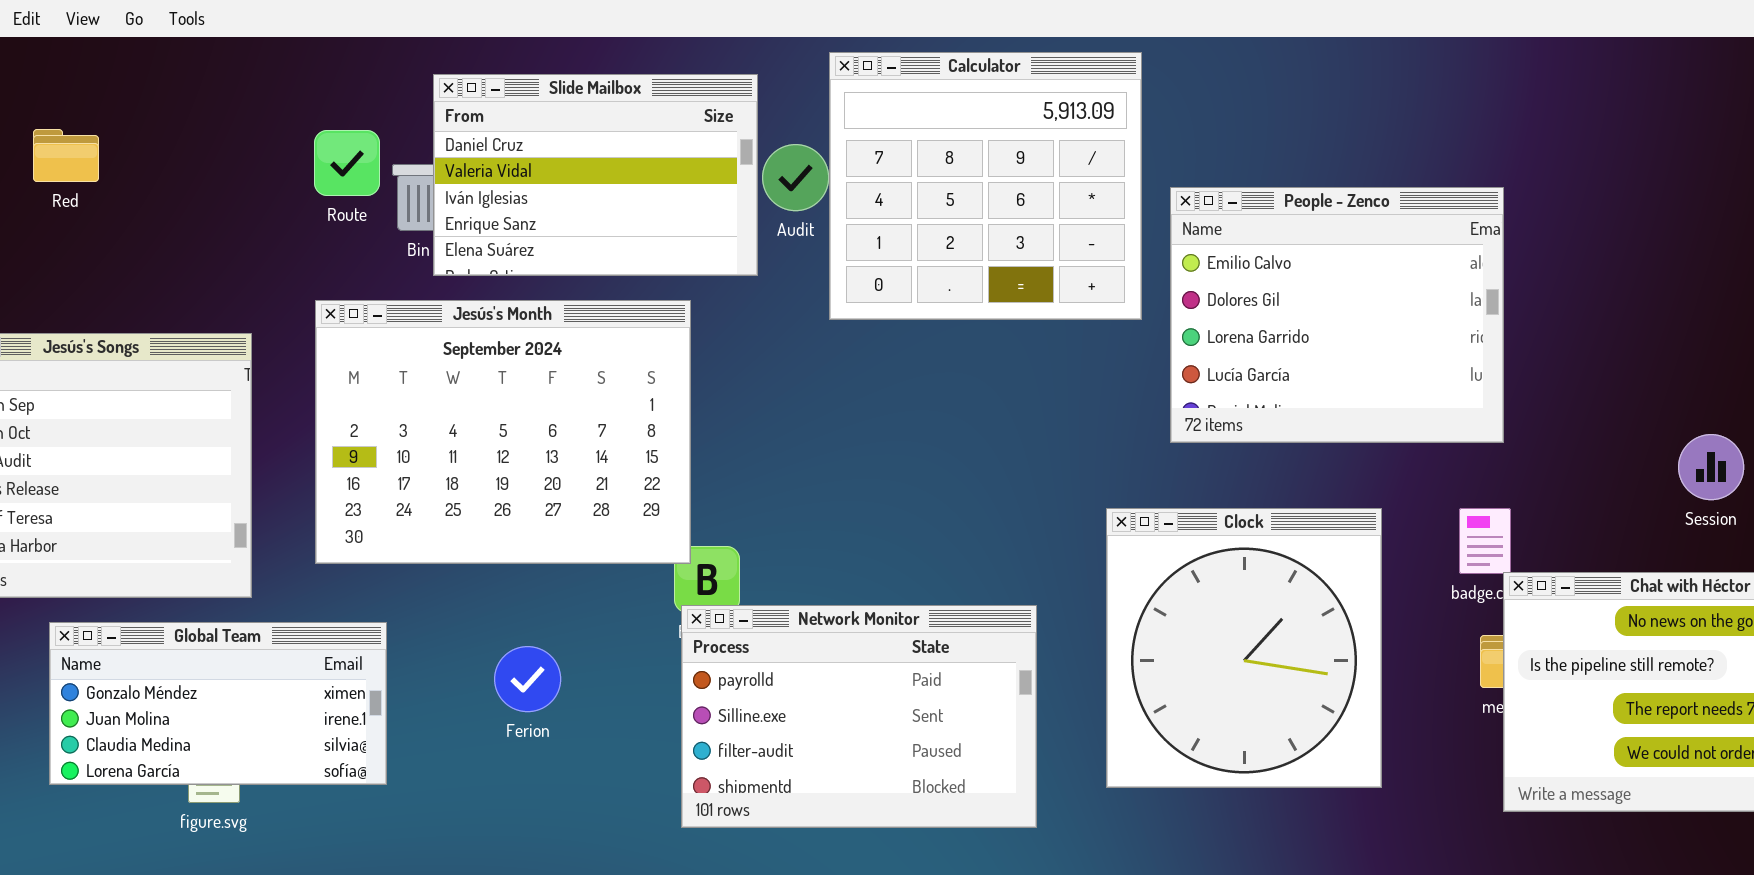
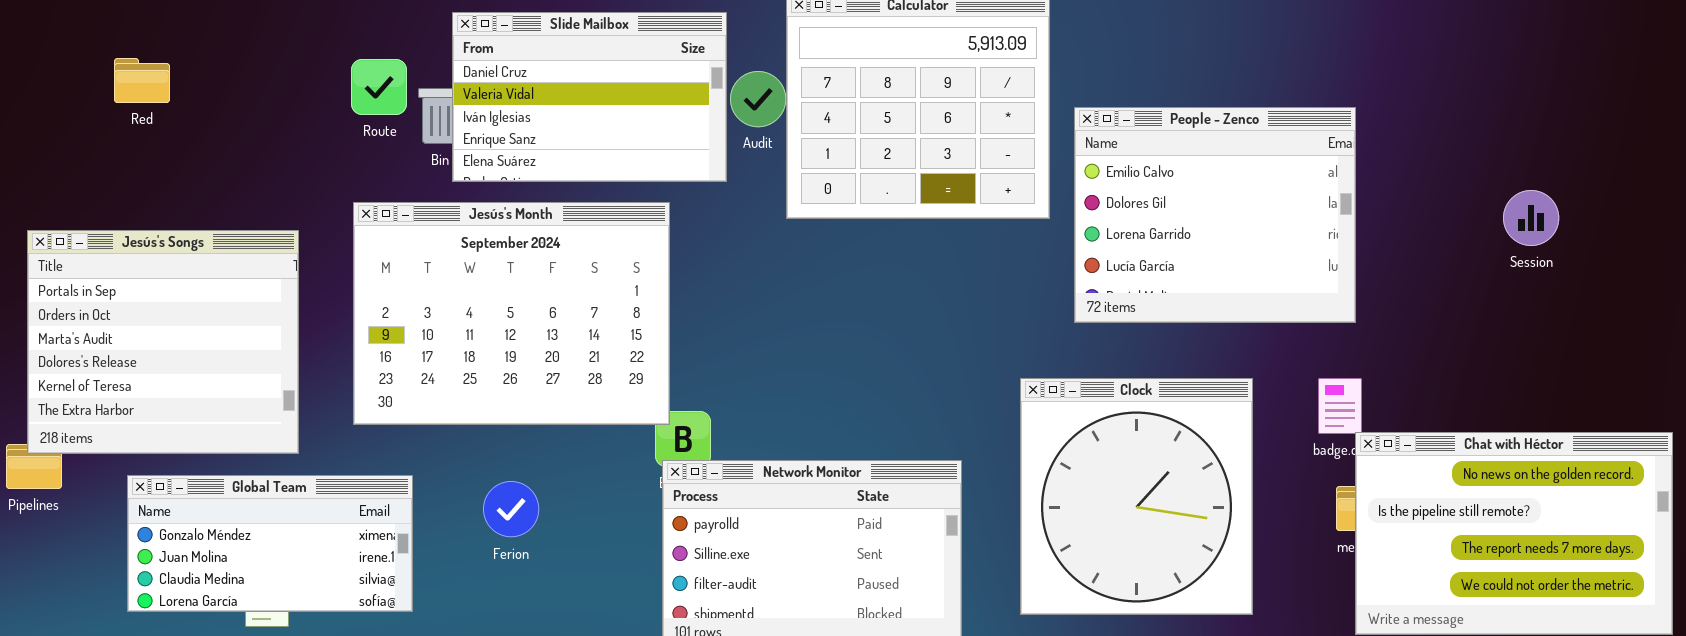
Session: [1678,434,1744,500] -> [1503,190,1559,246], moved
Ferion: [494,646,561,712] -> [483,481,539,537], moved

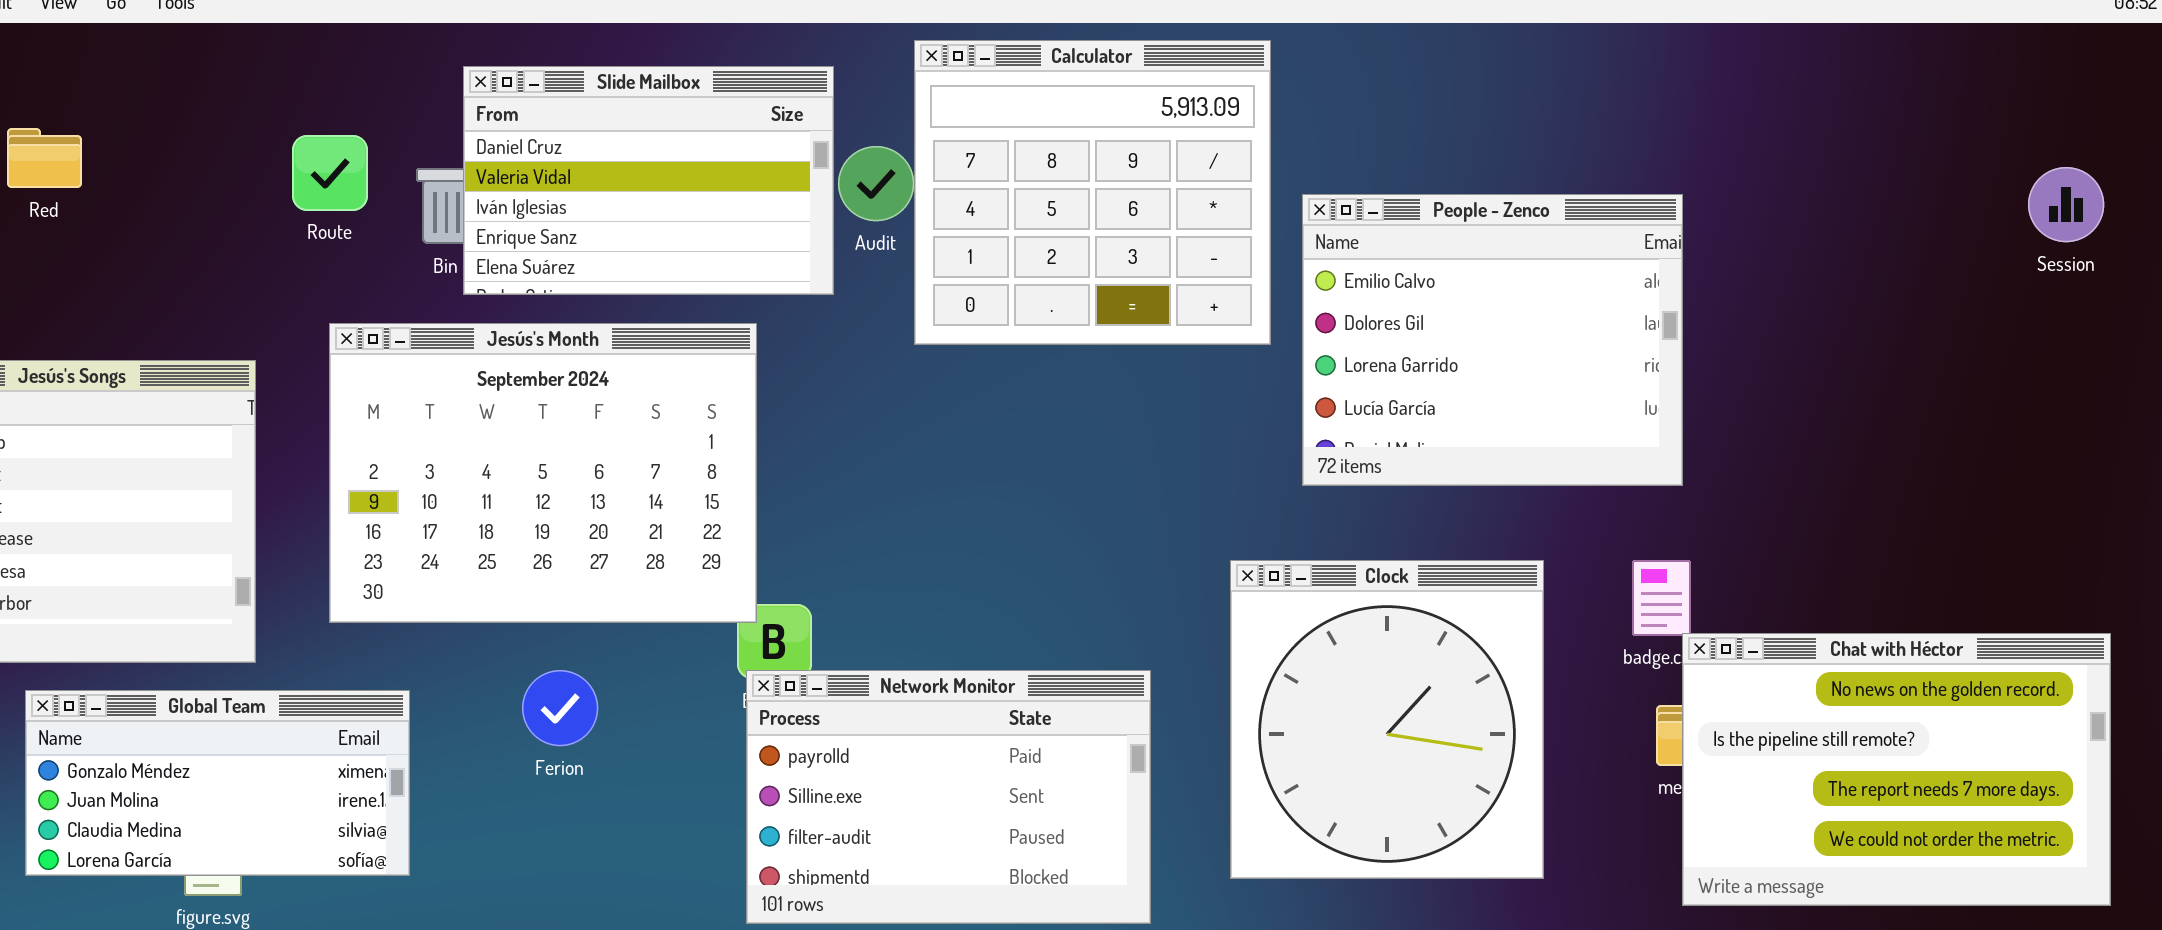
Route: [351,59,407,115] -> [292,135,368,211], moved
Session: [1503,190,1559,246] -> [2028,167,2104,242], moved
Ferion: [483,481,539,537] -> [522,670,598,746], moved

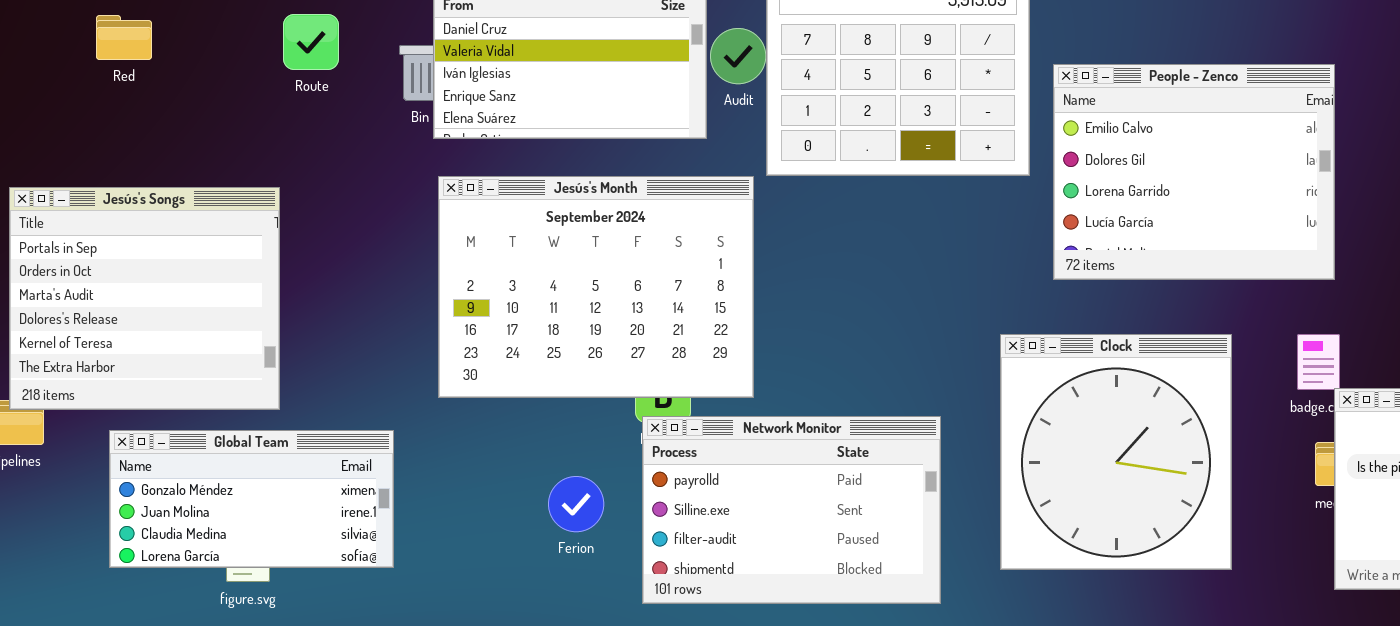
Route: [292,135,368,211] -> [283,14,339,70], moved
Jesús's Month: [329,323,757,623] -> [438,176,754,398], moved
Ferion: [522,670,598,746] -> [548,476,604,532], moved

